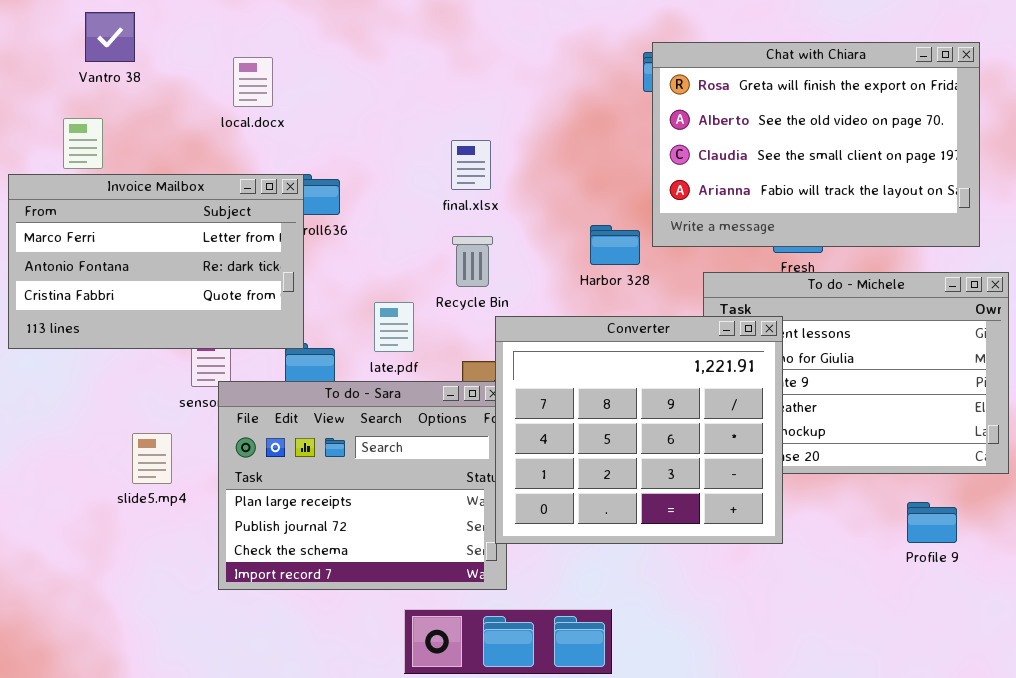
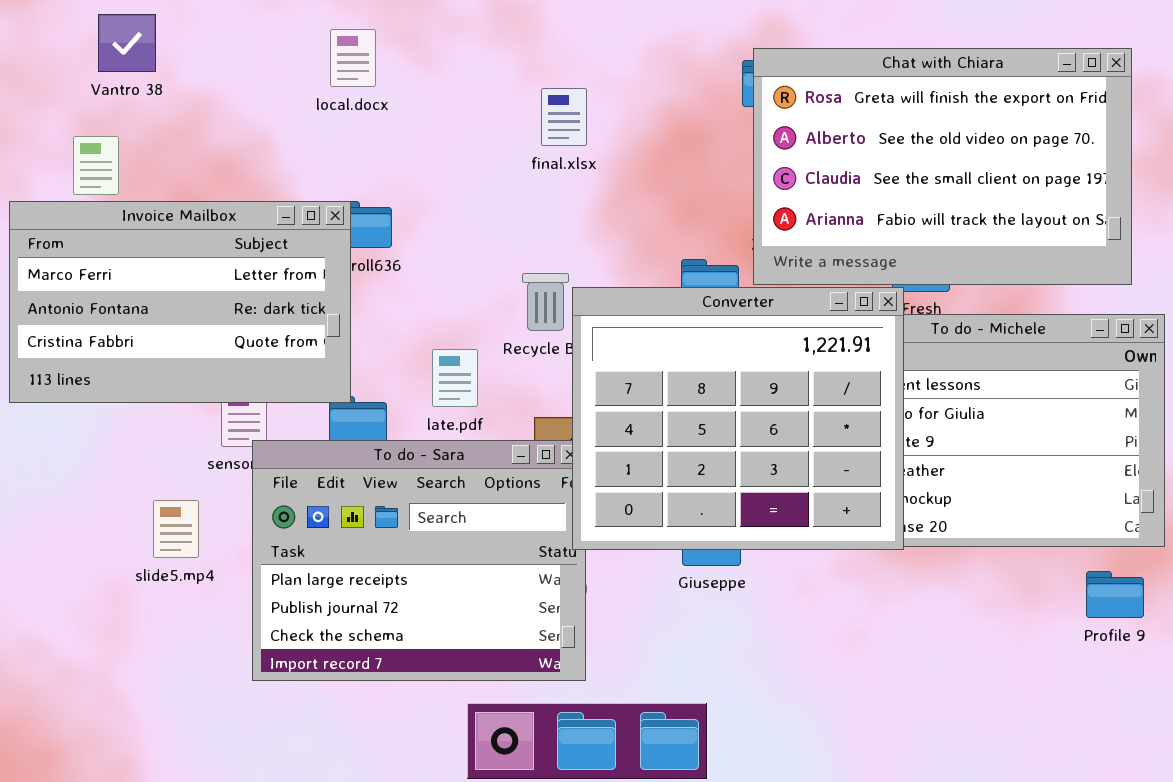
local.docx: [233,57,273,107] -> [330,29,376,87], moved
final.xlsx: [451,140,491,190] -> [541,88,587,146], moved
Converter: [495,316,783,544] -> [572,287,904,550], moved
Profile 9: [907,502,957,543] -> [1086,571,1144,618], moved

